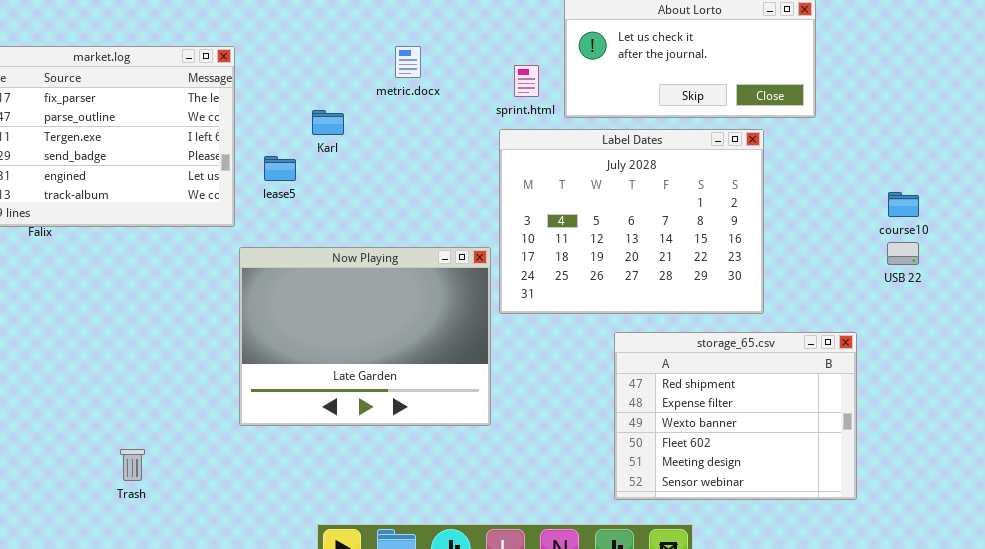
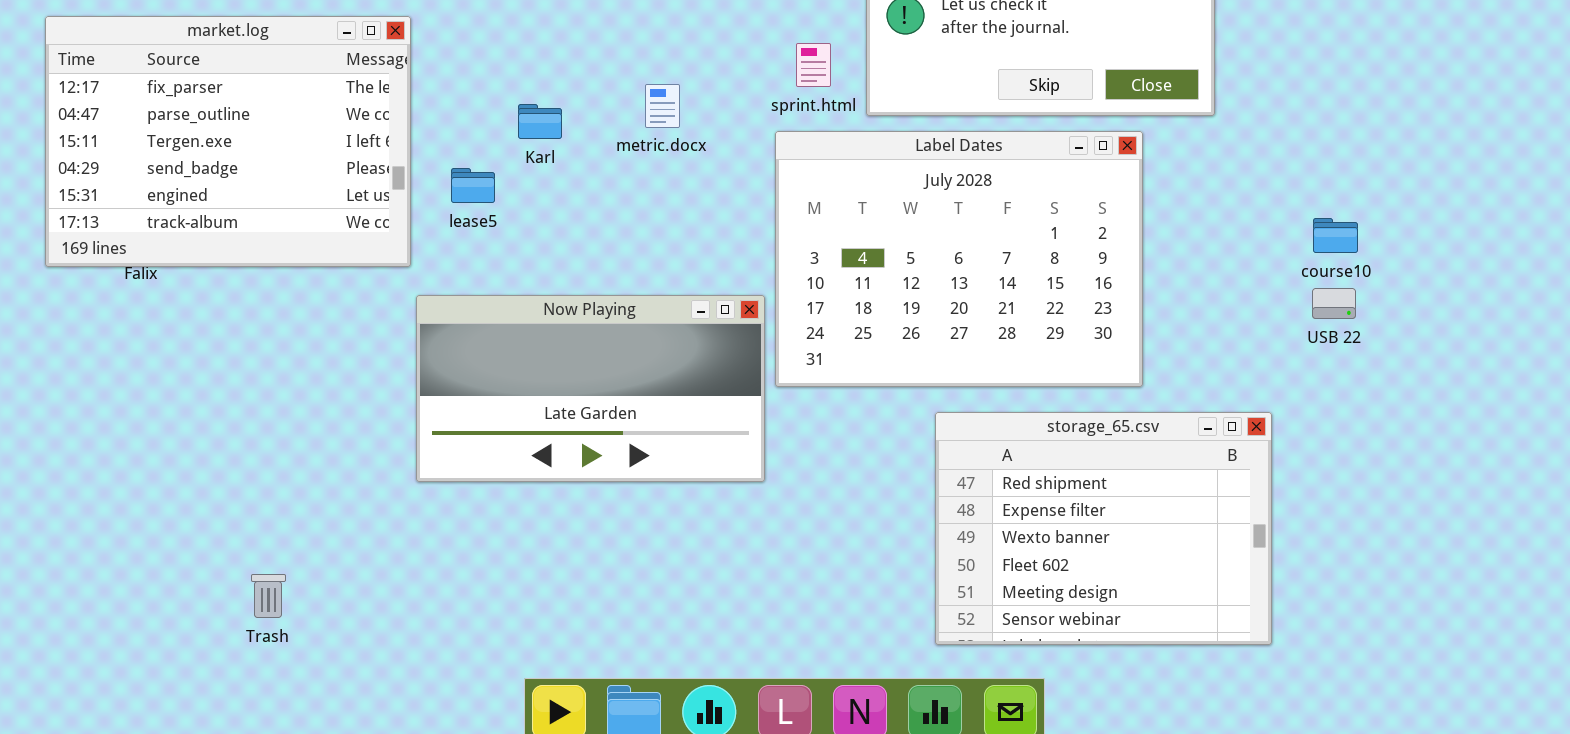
metric.docx: [395,46,421,78] -> [645,84,680,128], moved
Now Playing: [239,247,491,426] -> [416,295,765,482], resized

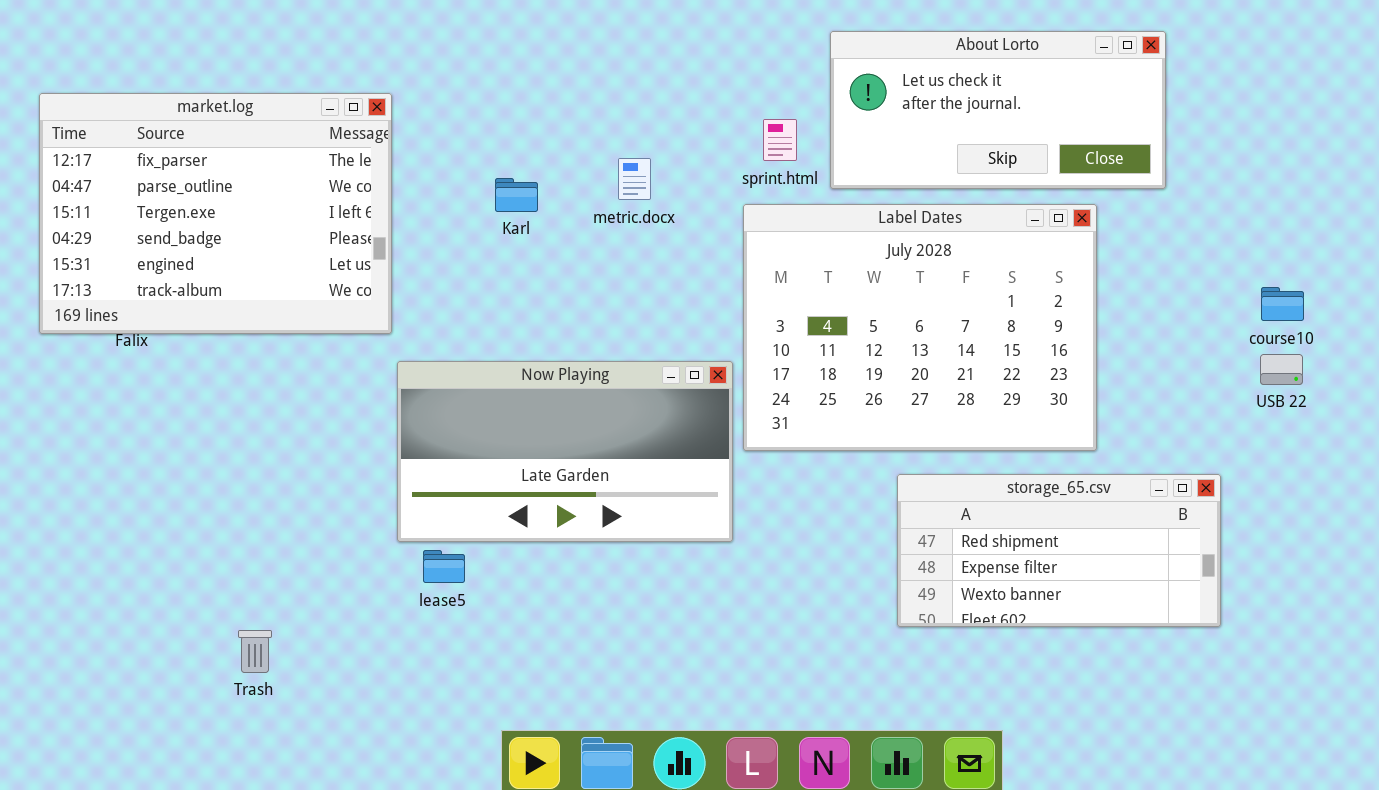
lease5: [451,168,495,203] -> [423,550,465,583], moved
storage_65.csv: [935,412,1272,645] -> [897,474,1221,627], resized

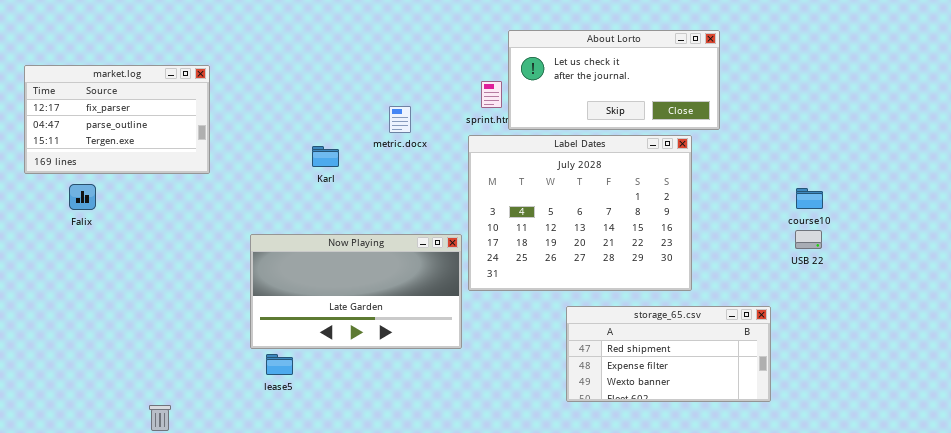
About Lorto: [830,31,1166,189] -> [508,30,720,130], moved
market.log: [39,93,392,334] -> [24,65,210,174], resized
Karl: [495,178,538,212] -> [312,146,339,167], moved

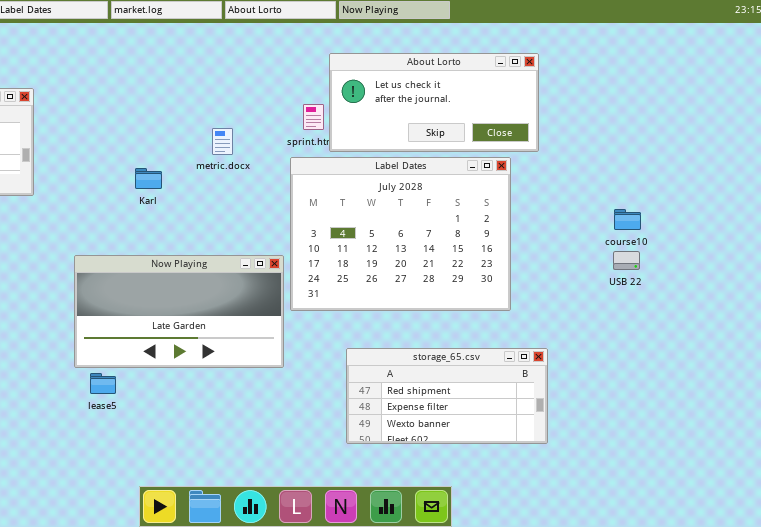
storage_65.csv: [566,306,771,402] -> [346,348,548,444], moved

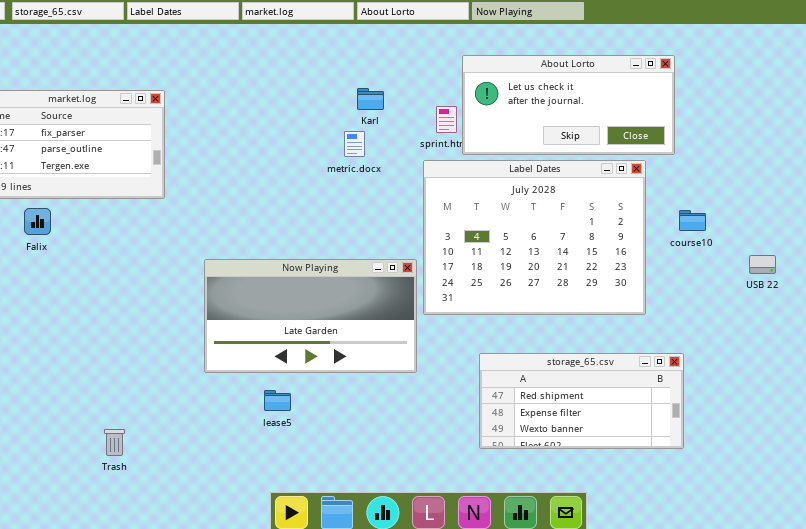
Karl: [135,168,162,189] -> [357,88,384,110], moved
course10: [614,209,641,230] -> [679,210,706,231], moved
lease5: [90,373,116,394] -> [264,390,291,411], moved

